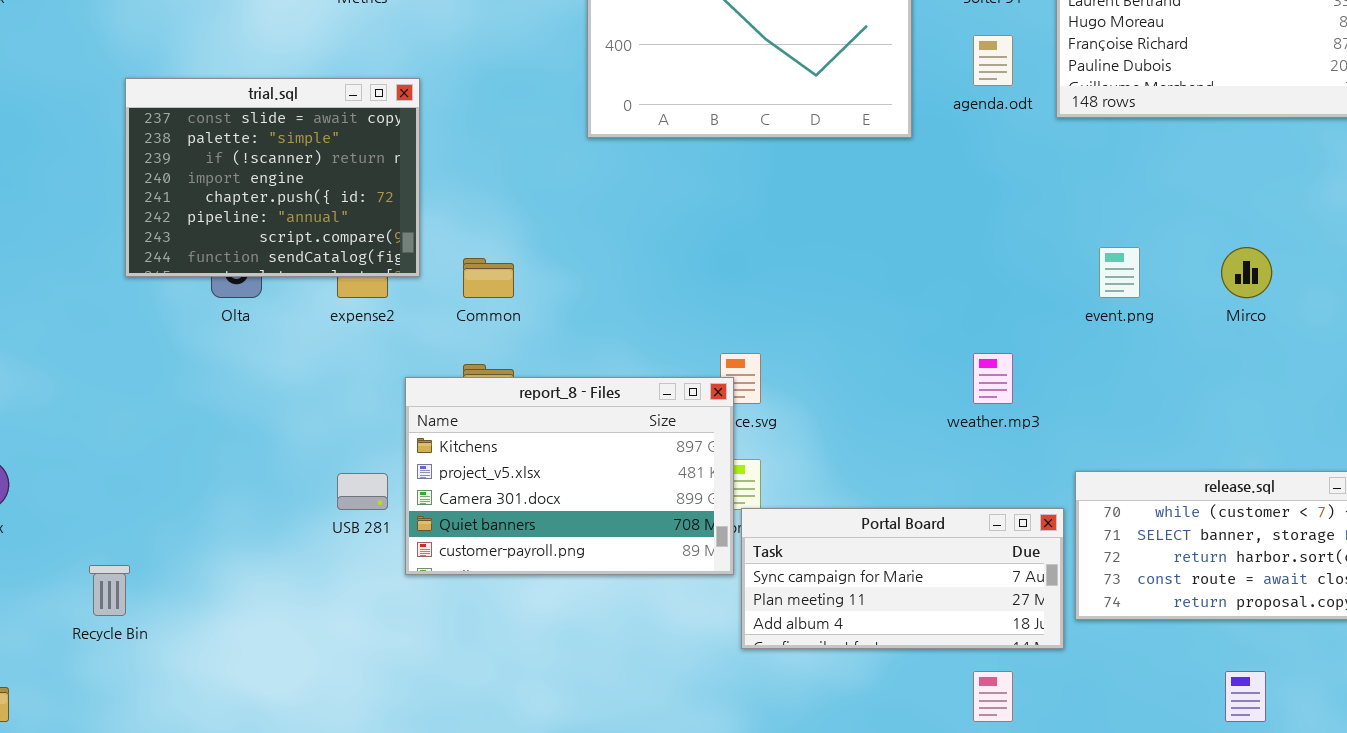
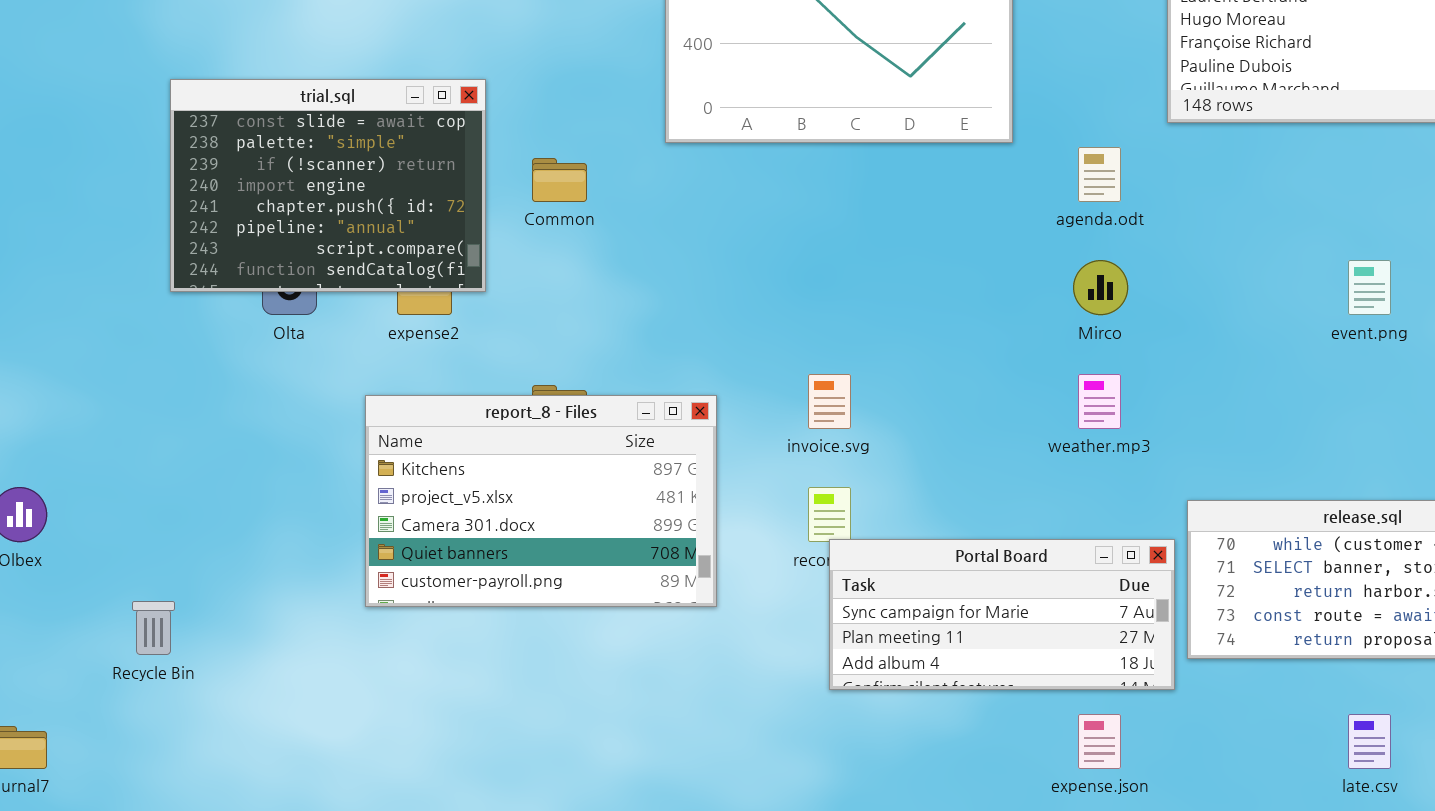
agenda.odt: [973,35,1013,86] -> [1078,147,1121,202], moved
event.png: [1099,247,1140,298] -> [1348,260,1391,315], moved
Mirco: [1221,247,1272,298] -> [1073,260,1128,315], moved
Common: [463,258,514,298] -> [532,158,587,202], moved
report_8 - Files: [405,377,734,575] -> [365,395,717,607], moved

